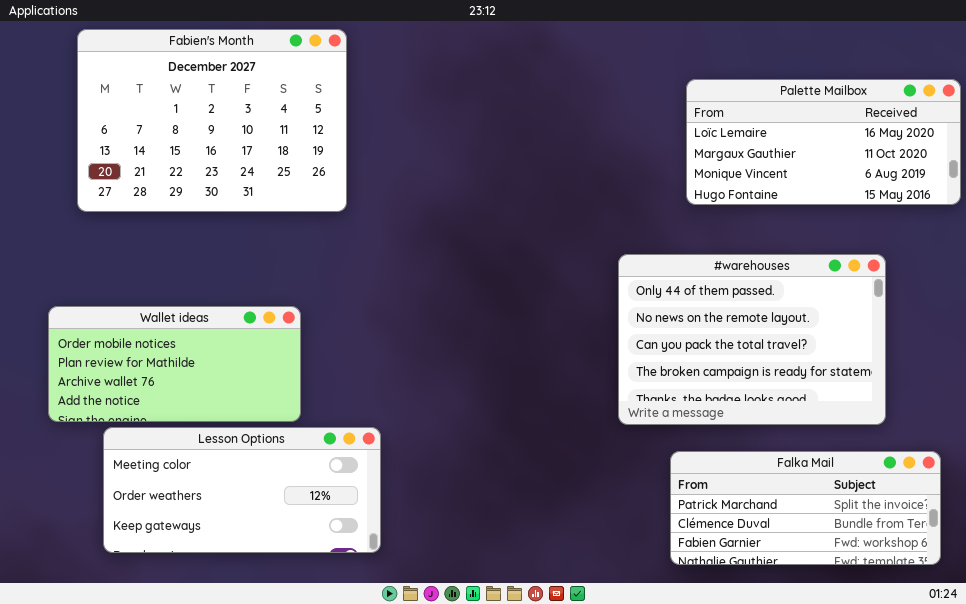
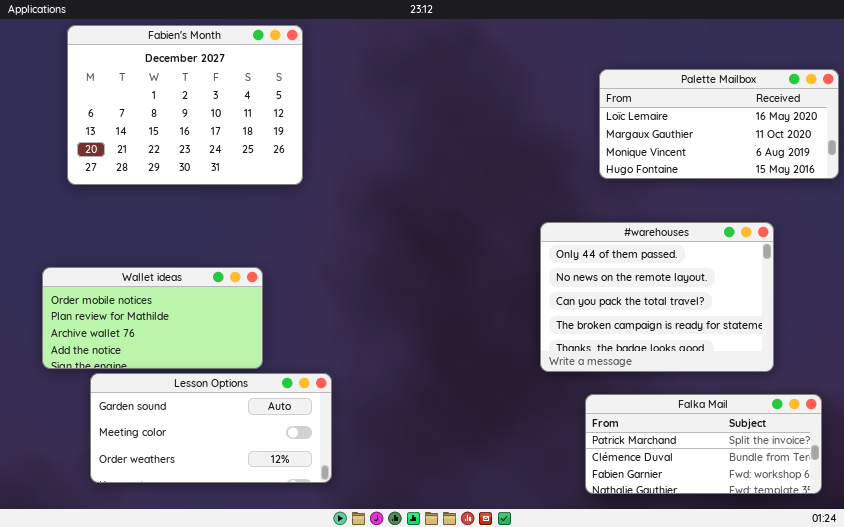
Lesson Options: [103,427,381,553] -> [90,373,332,483], scrolled up 1 row

